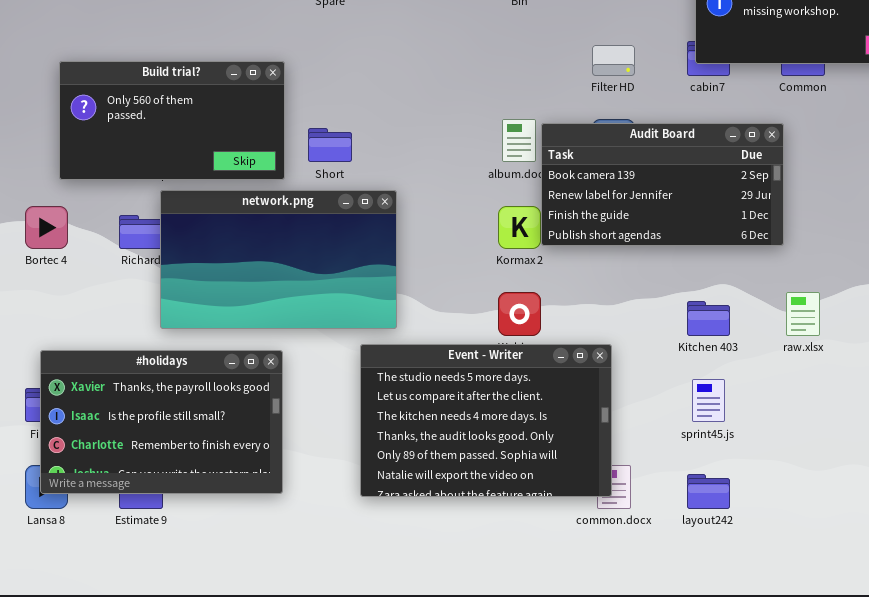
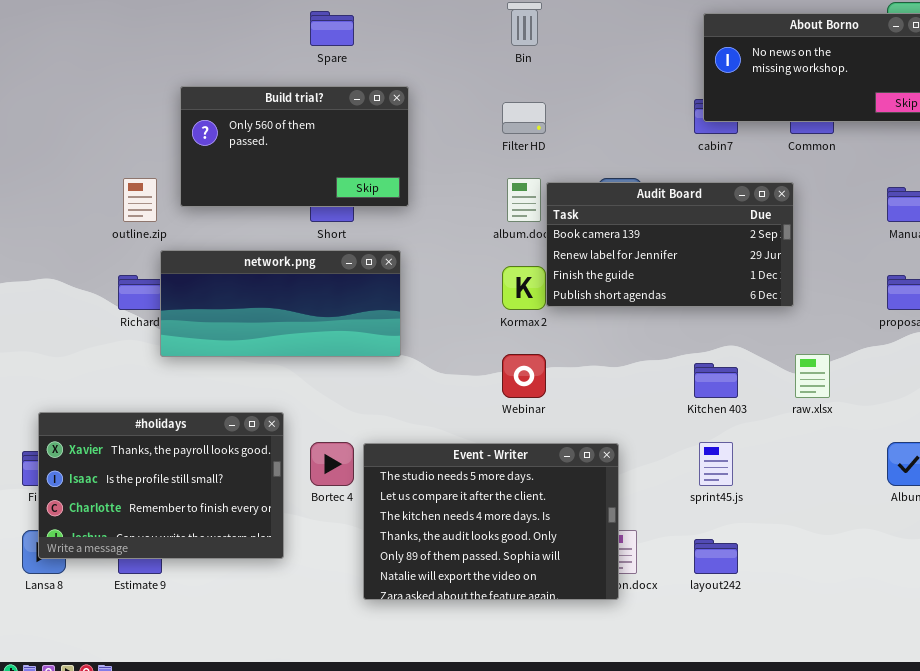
Filter HD: [592,45,635,76] -> [502,102,546,134], moved
Build trial?: [59,61,285,180] -> [180,86,409,207], moved
network.png: [160,190,397,329] -> [160,250,401,357], resized
Bortec 4: [25,206,68,249] -> [310,442,354,486], moved
Event - Writer: [360,344,612,497] -> [363,443,619,600], moved

